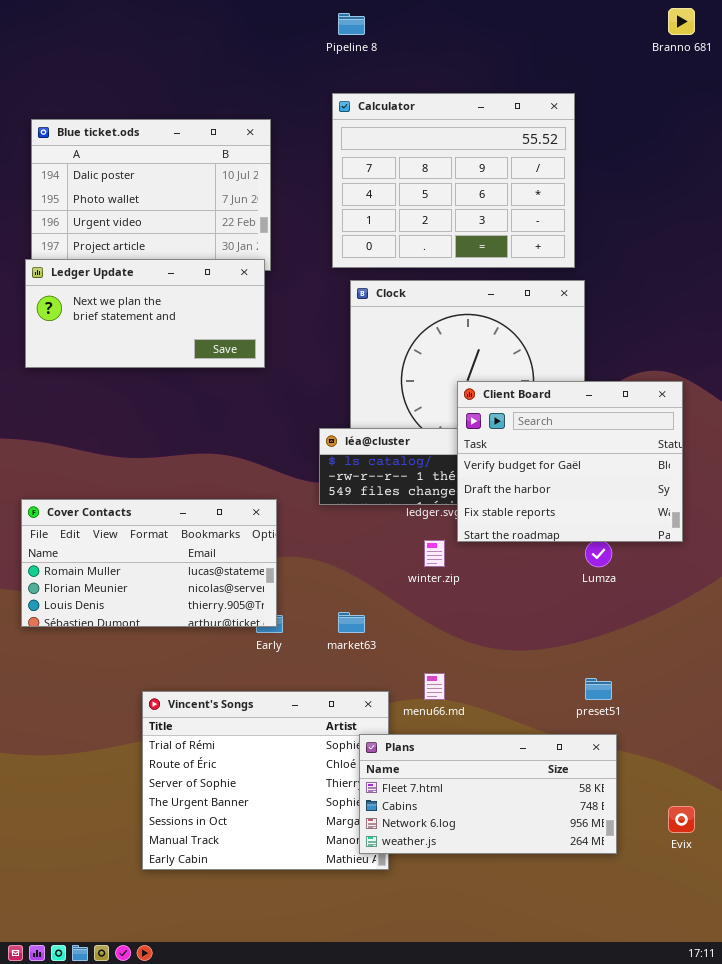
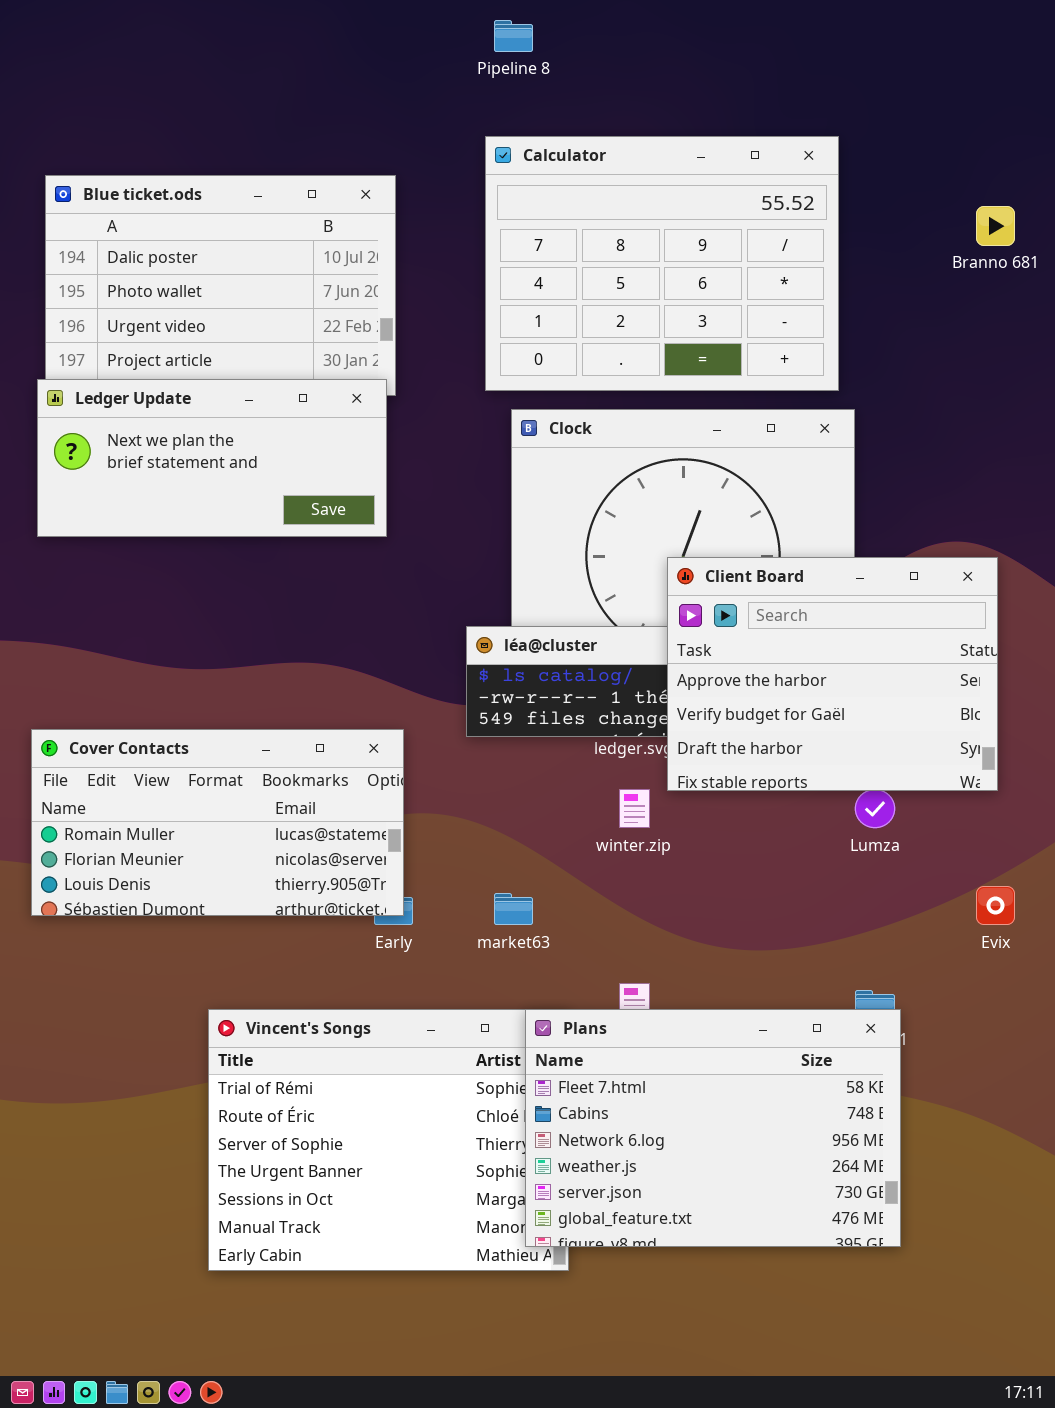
Branno 681: [668,8,695,35] -> [976,206,1015,246], moved
Client Board: [457,381,683,542] -> [667,557,998,791], scrolled up 1 row
Plans: [359,734,617,854] -> [525,1009,901,1247], resized
Evix: [668,806,695,833] -> [976,886,1015,925], moved

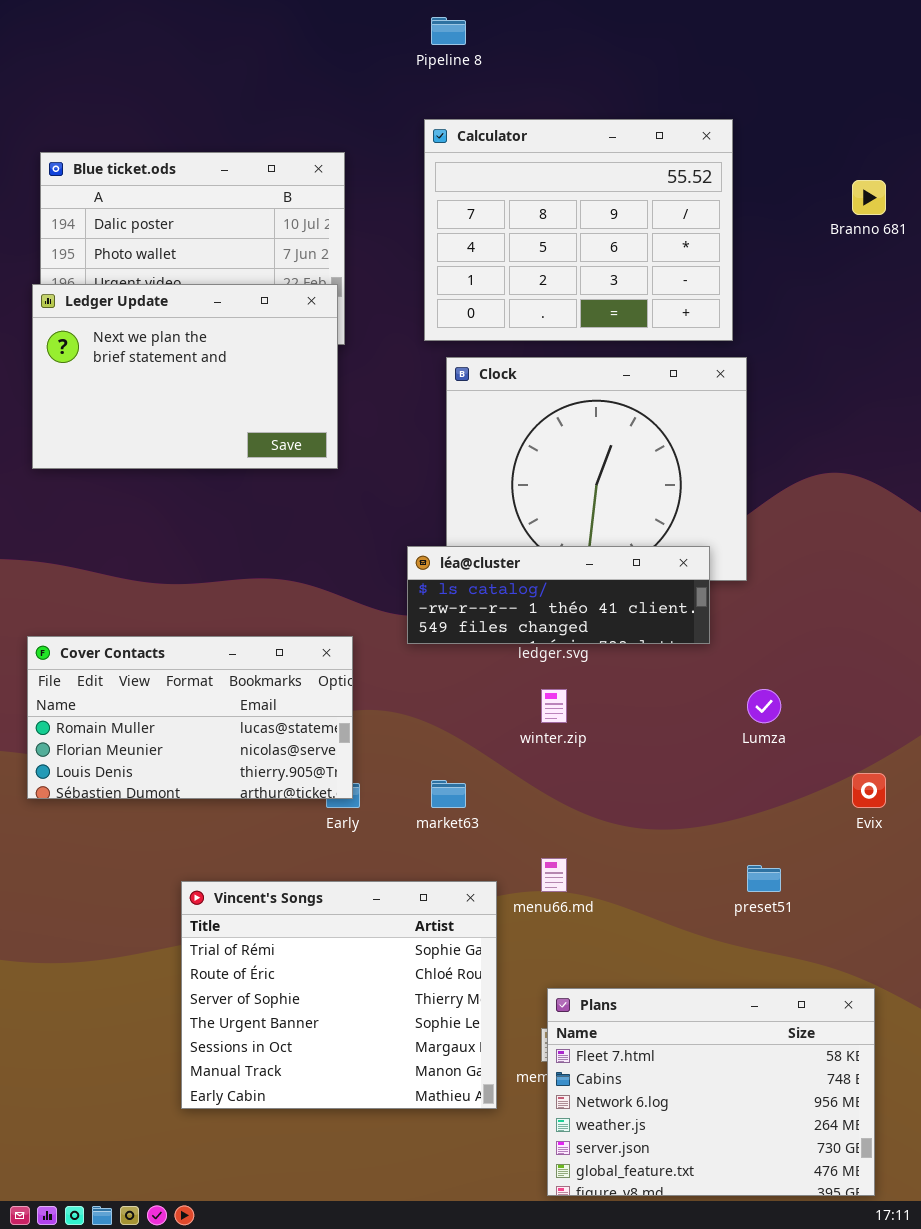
Ledger Update: [37,379,387,537] -> [32,284,338,469], resized
Client Board: [667,557,998,791] -> none, closed
Plans: [525,1009,901,1247] -> [547,988,875,1196], moved

